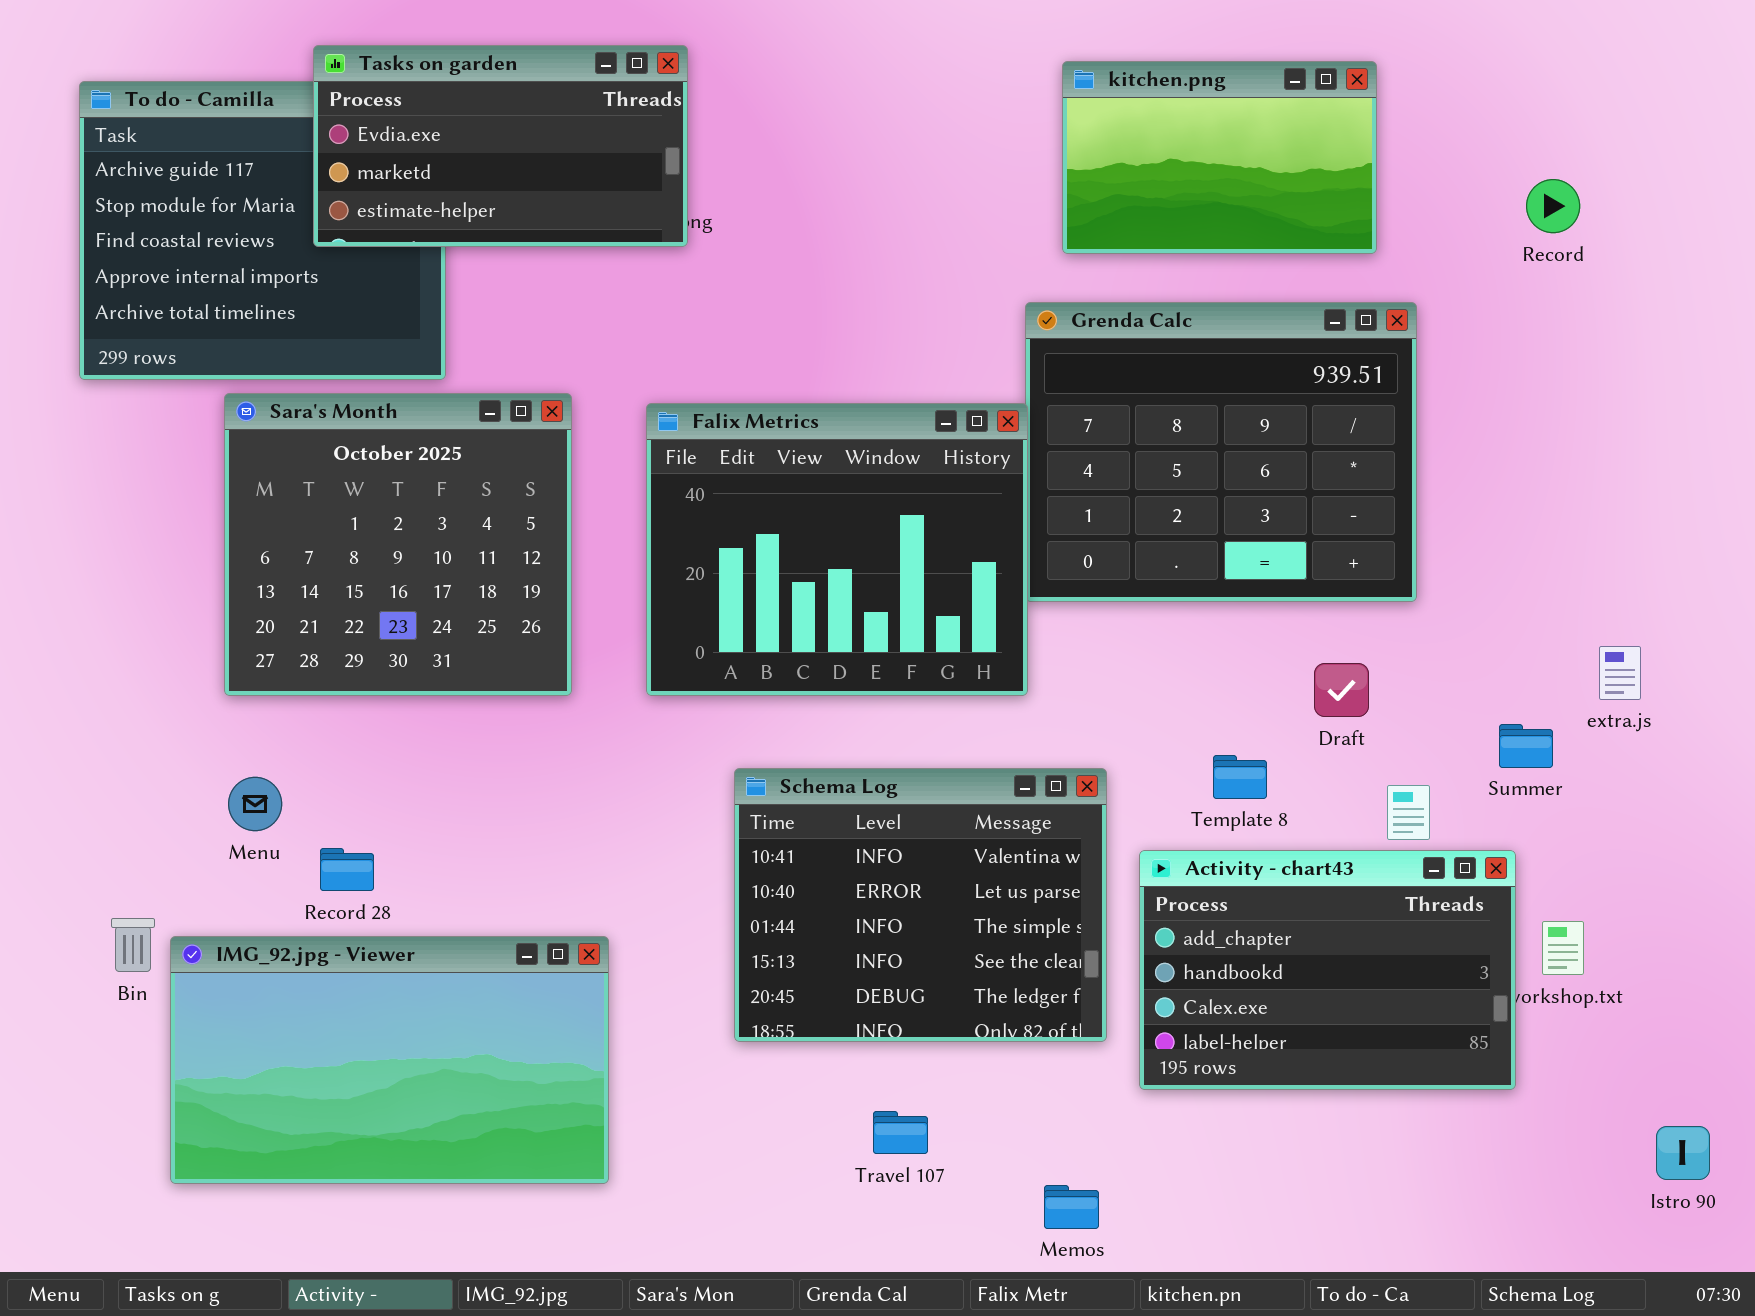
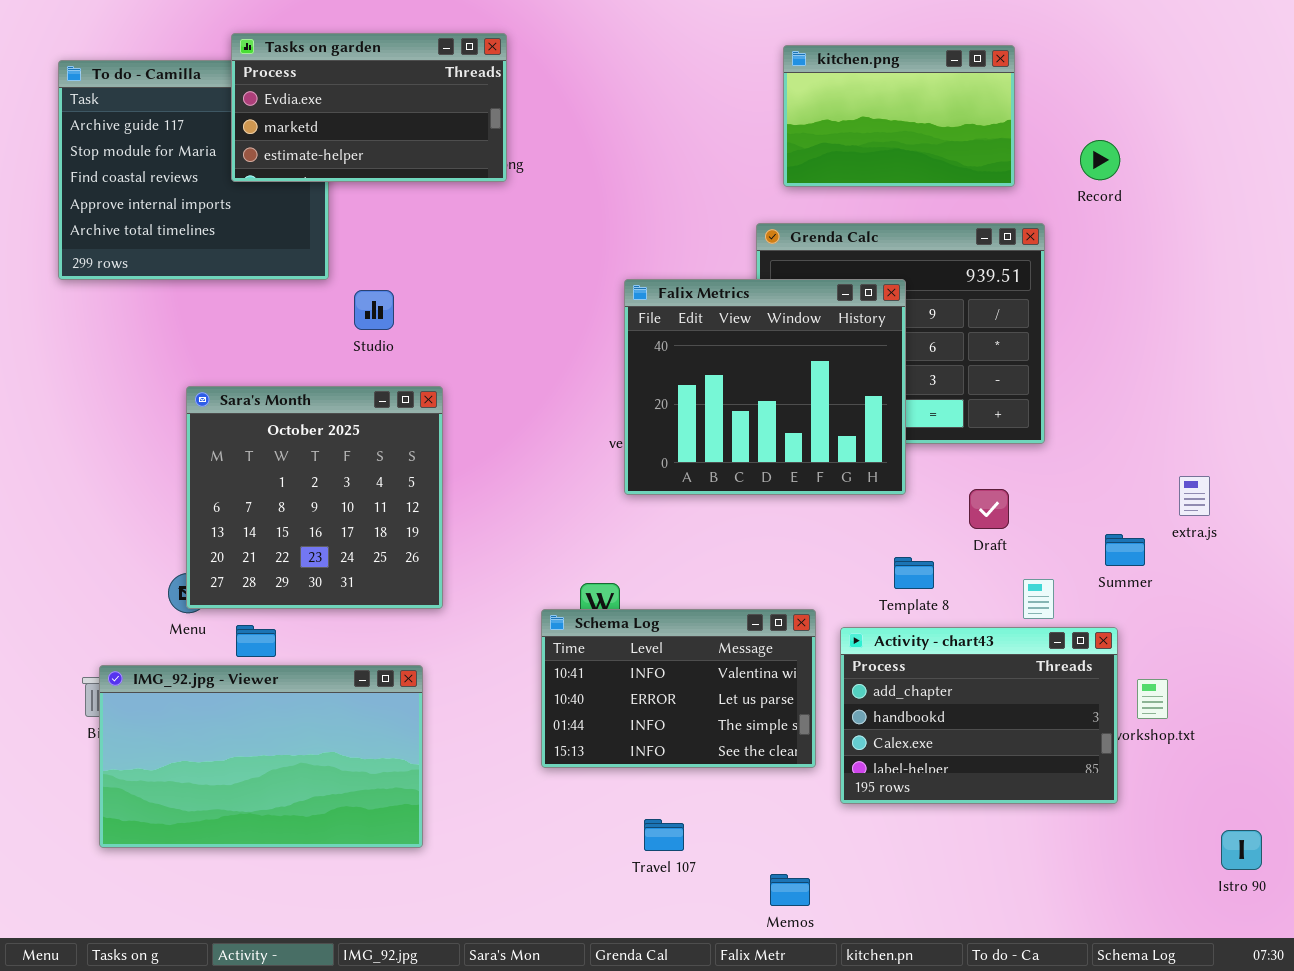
Record: [1526,179,1580,233] -> [1080,140,1120,180], moved
Sara's Month: [224,393,572,696] -> [186,386,443,609], moved
Falix Metrics: [646,403,1028,696] -> [624,279,906,495], moved
Schema Log: [734,768,1107,1042] -> [541,609,816,768], resized
IMG_92.jpg - Viewer: [170,936,609,1184] -> [99,665,423,848], moved

